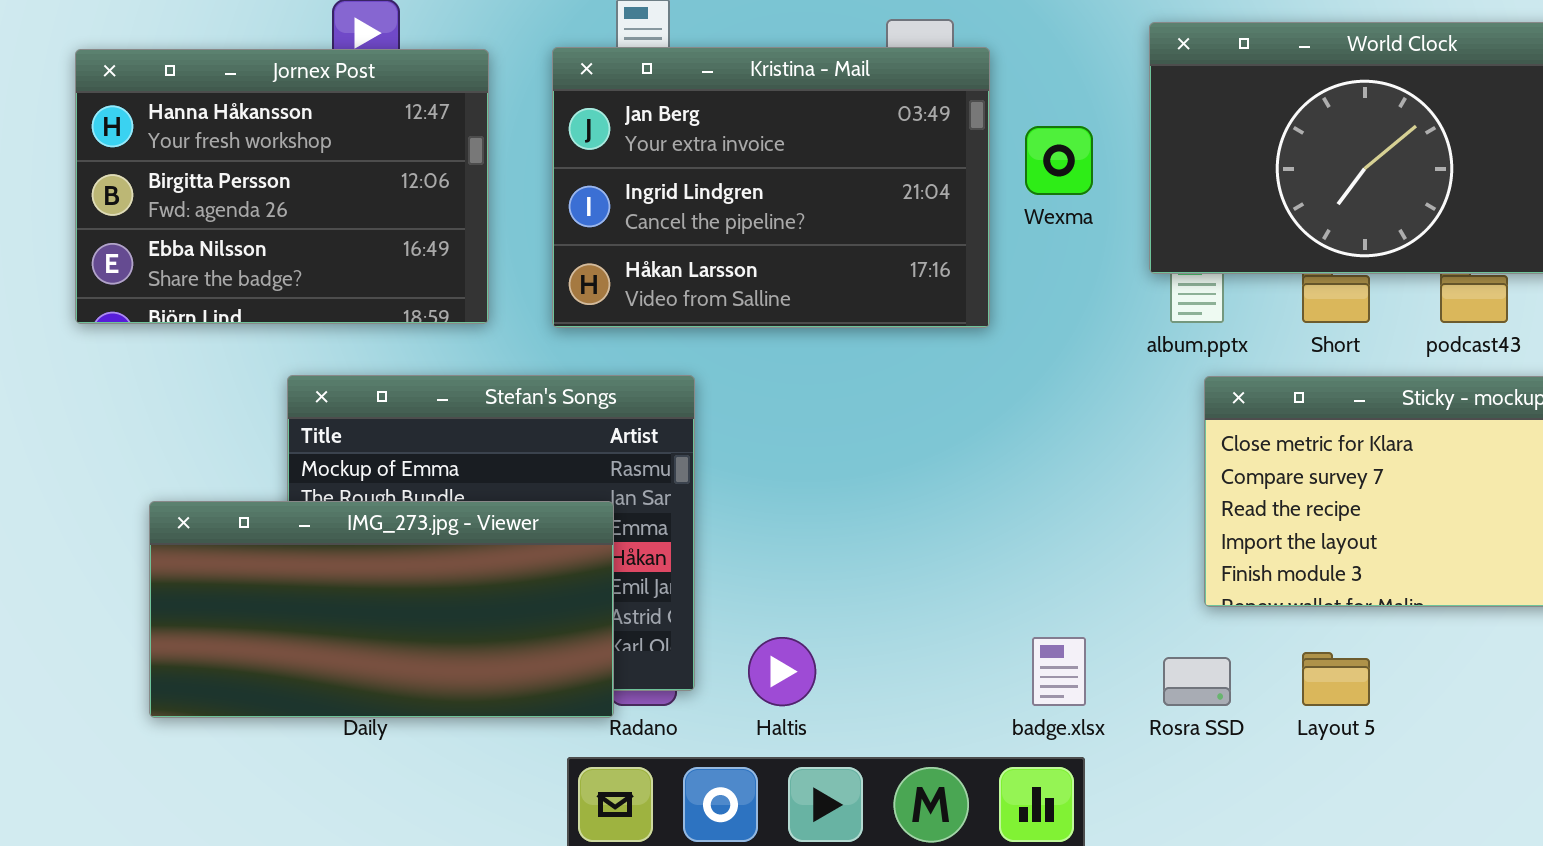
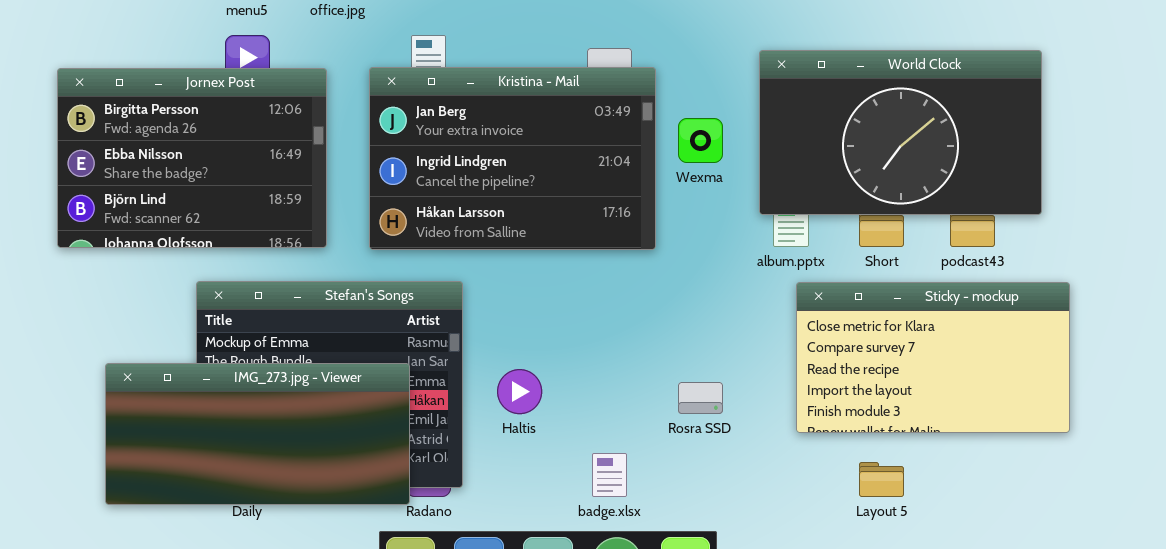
Jornex Post: [75,49,489,324] -> [57,68,327,248], scrolled down 1 row
Haltis: [748,637,816,706] -> [497,369,542,414], moved
badge.xlsx: [1032,637,1086,706] -> [592,453,627,497], moved
Rosra SSD: [1163,657,1231,706] -> [678,382,723,414], moved

